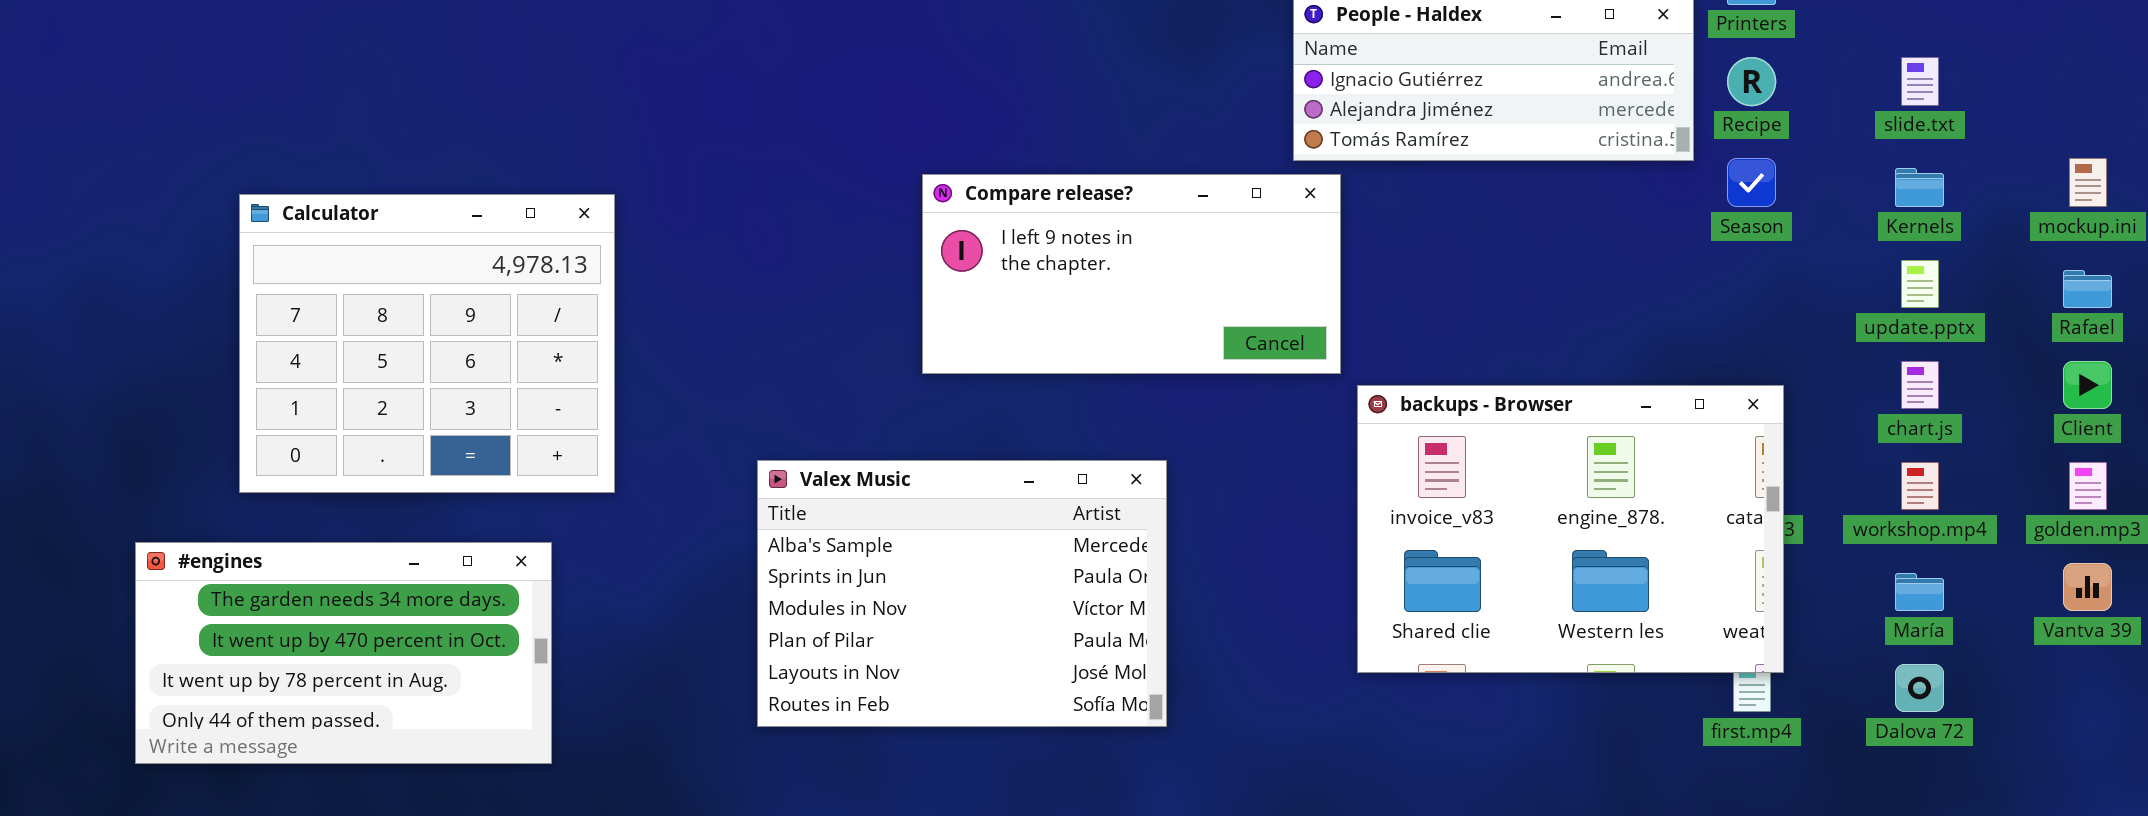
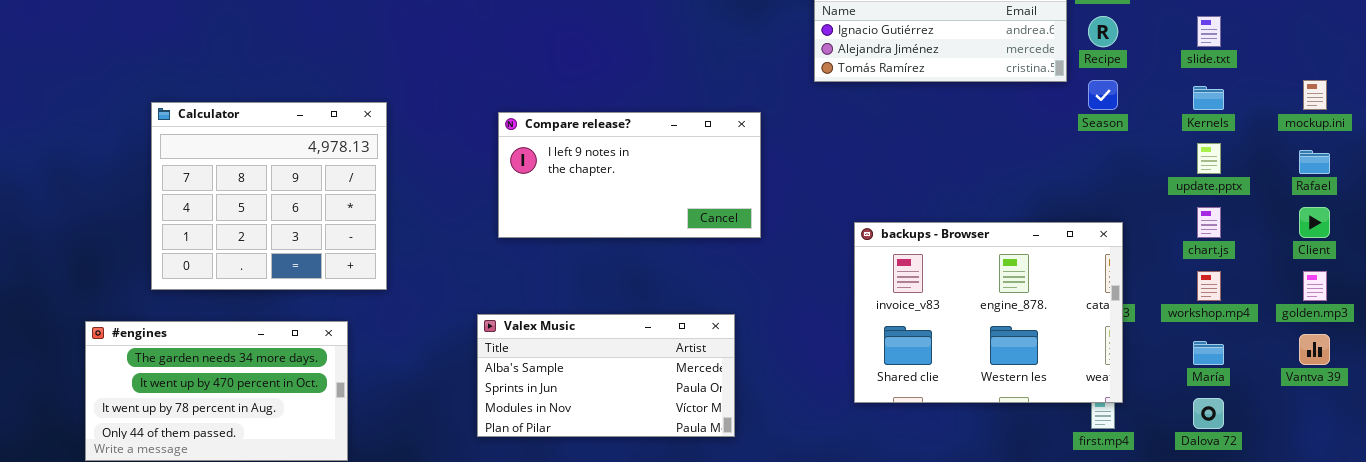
Compare release?: [922,174,1341,374] -> [498,112,761,238], moved
Valex Music: [757,460,1167,727] -> [477,314,735,437], resized

